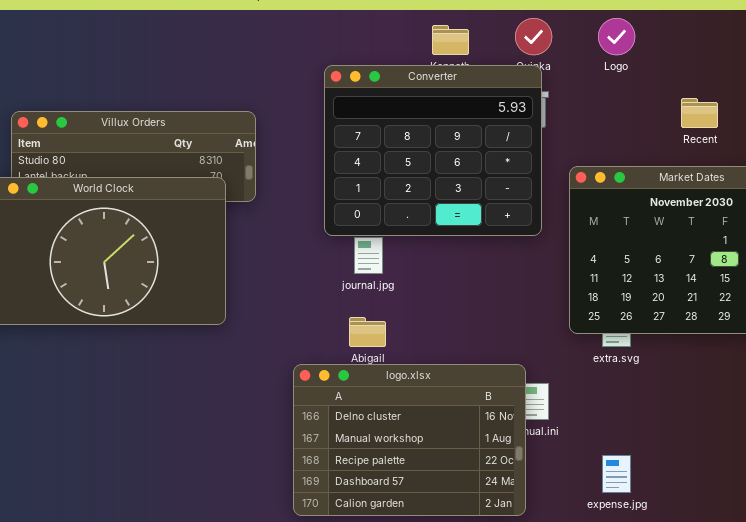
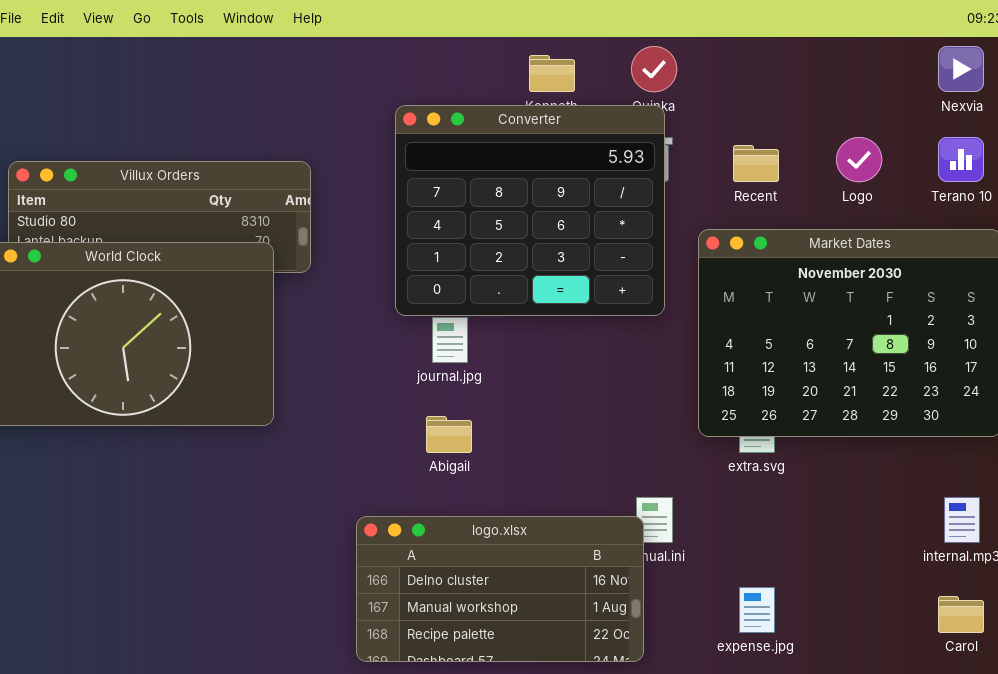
Logo: [598,18,635,55] -> [836,137,882,182], moved
Recent: [681,98,718,128] -> [733,145,779,182], moved
logo.xlsx: [293,364,526,516] -> [356,516,644,662], resized

